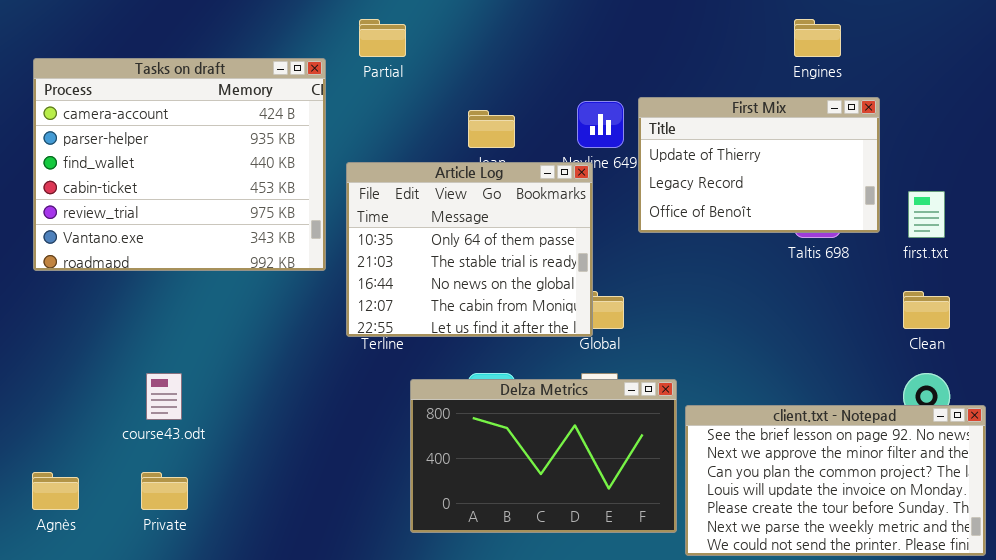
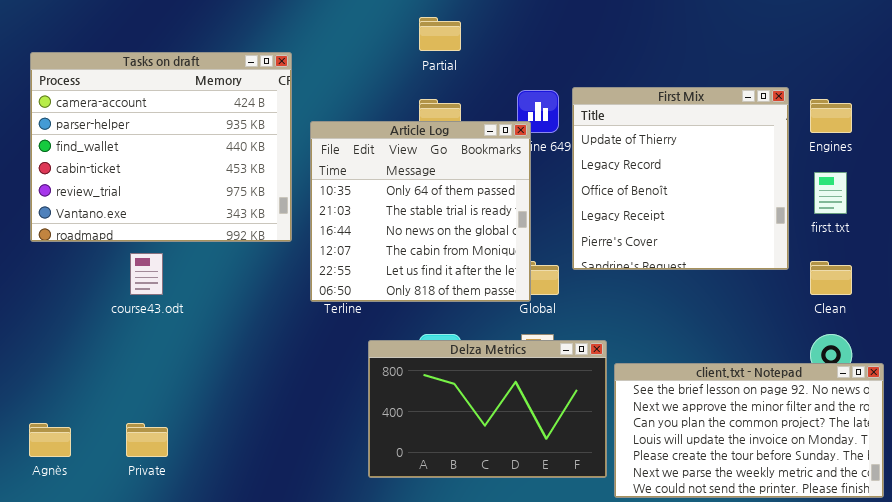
Partial: [359,19,406,57] -> [419,17,461,51], moved
Engines: [794,19,841,57] -> [810,99,852,133], moved
First Mix: [638,97,880,233] -> [572,87,789,270], resized
Article Log: [346,162,593,337] -> [310,121,531,302], resized
course43.odt: [146,373,182,420] -> [130,253,163,295], moved

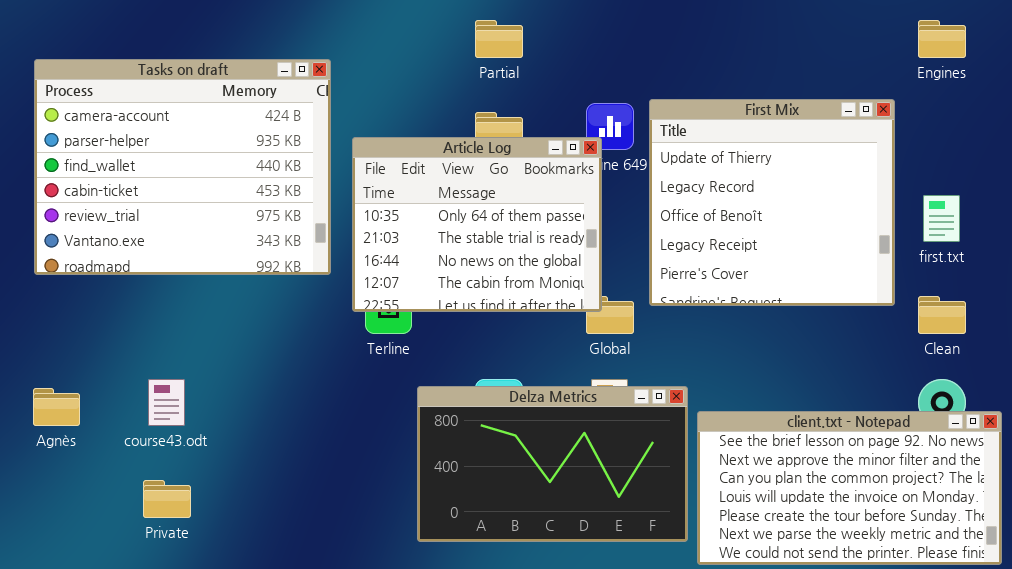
Engines: [810,99,852,133] -> [918,20,966,58], moved
Article Log: [310,121,531,302] -> [352,137,602,312], resized
course43.odt: [130,253,163,295] -> [148,379,185,426], moved
Agnès: [29,423,71,457] -> [33,388,80,426], moved

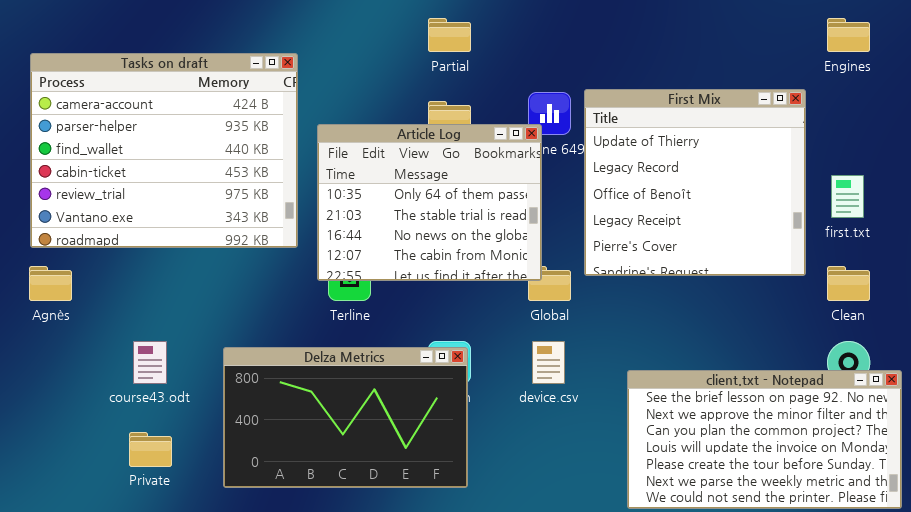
Delza Metrics: [417,386,688,542] -> [223,347,468,488], moved
Agnès: [33,388,80,426] -> [29,266,72,301], moved

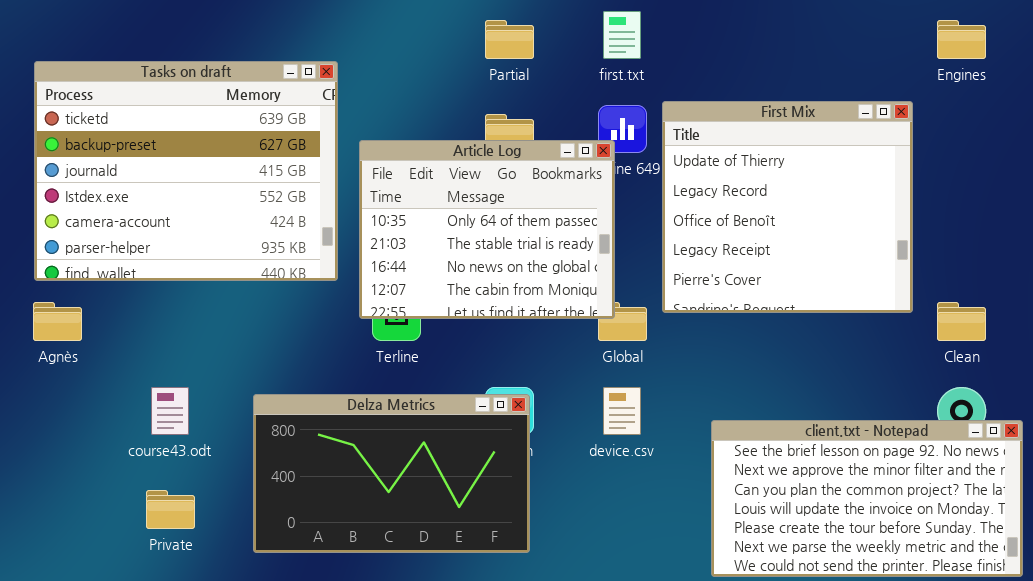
Tasks on draft: [30,53,298,248] -> [34,61,338,281], scrolled up 4 rows
first.txt: [831,175,864,218] -> [603,11,641,59], moved

